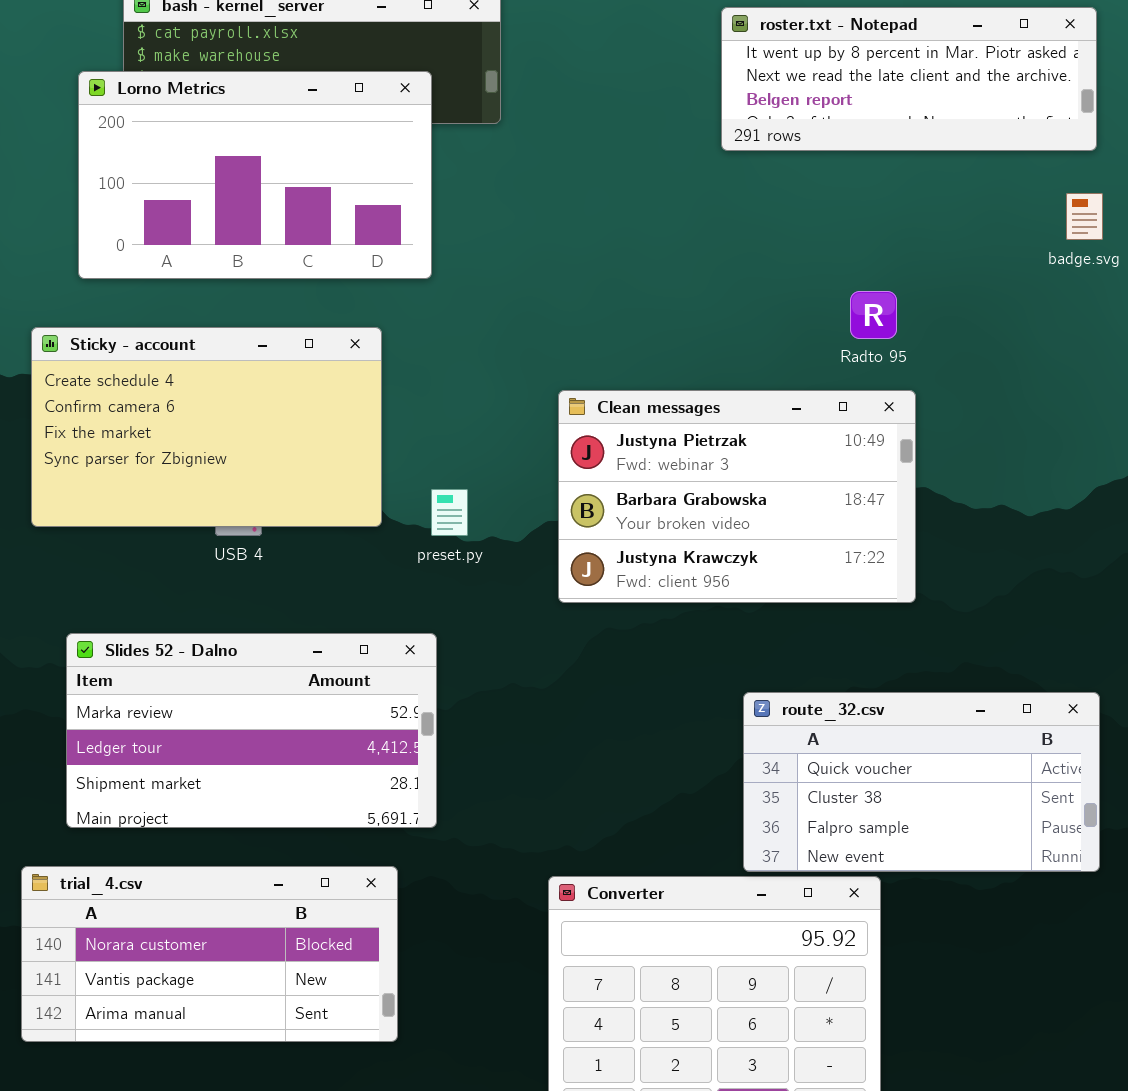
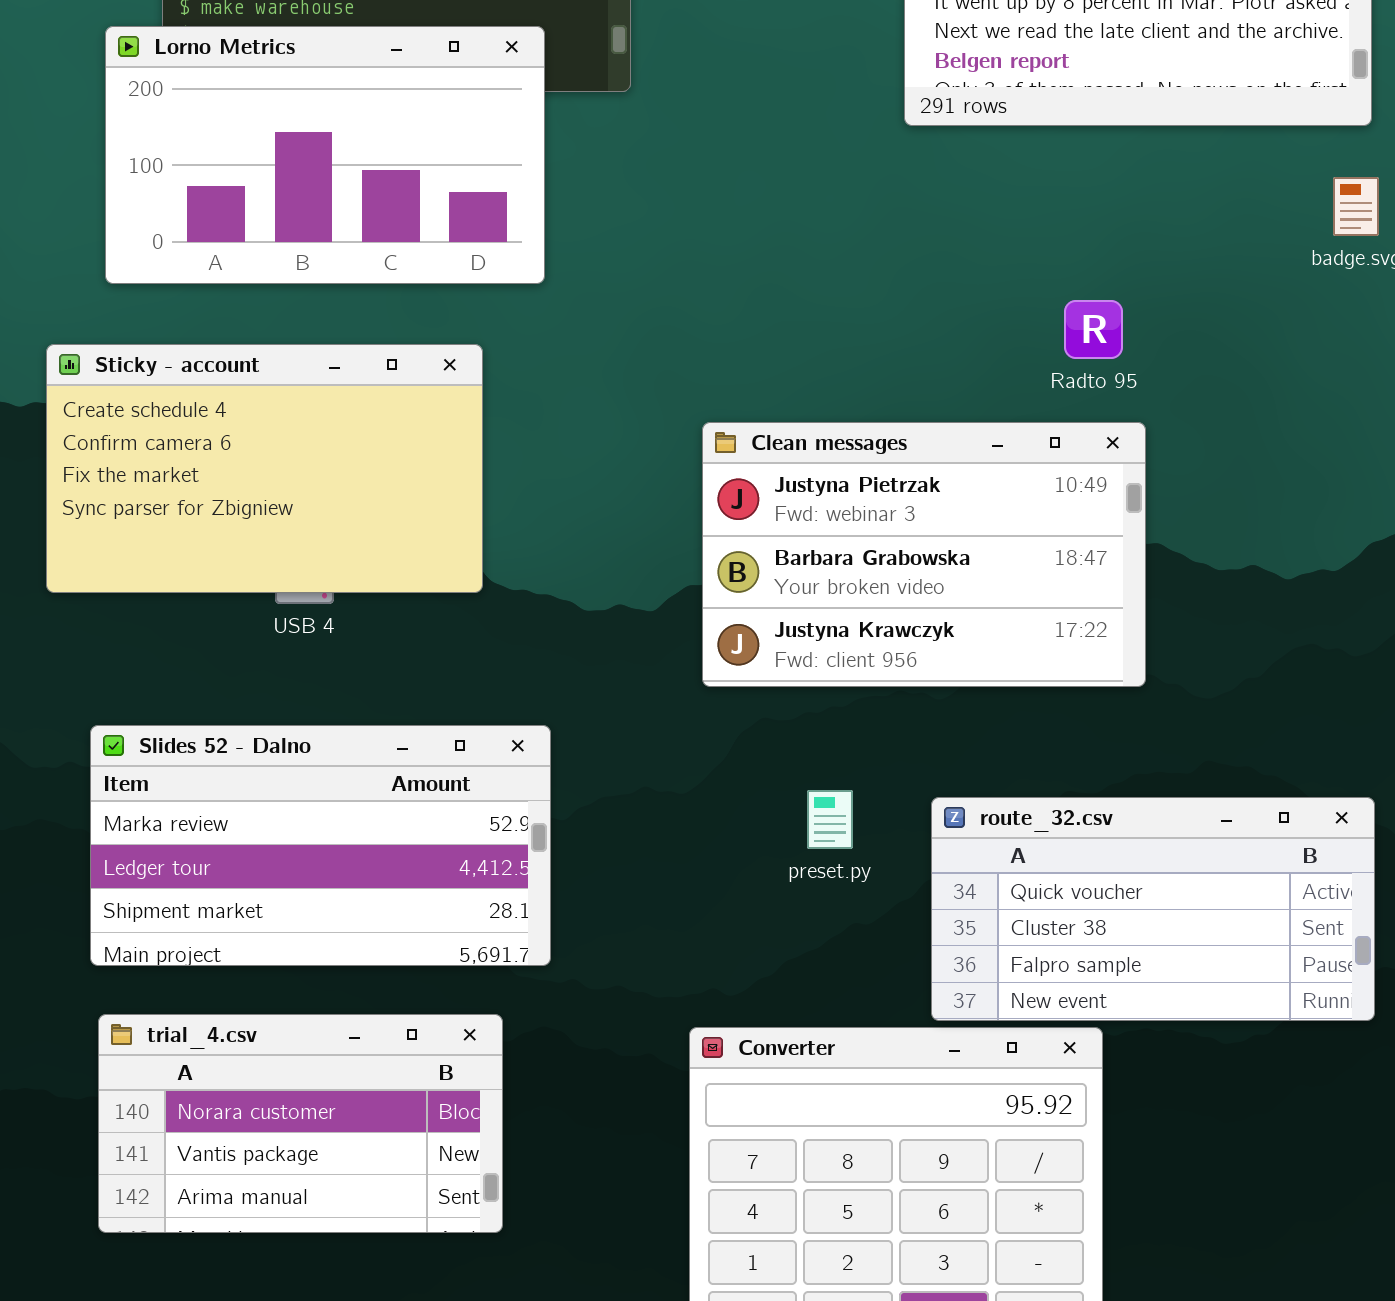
preset.py: [431,489,468,536] -> [807,790,853,849], moved
trial_4.csv: [21,866,398,1042] -> [98,1014,503,1233], resized

